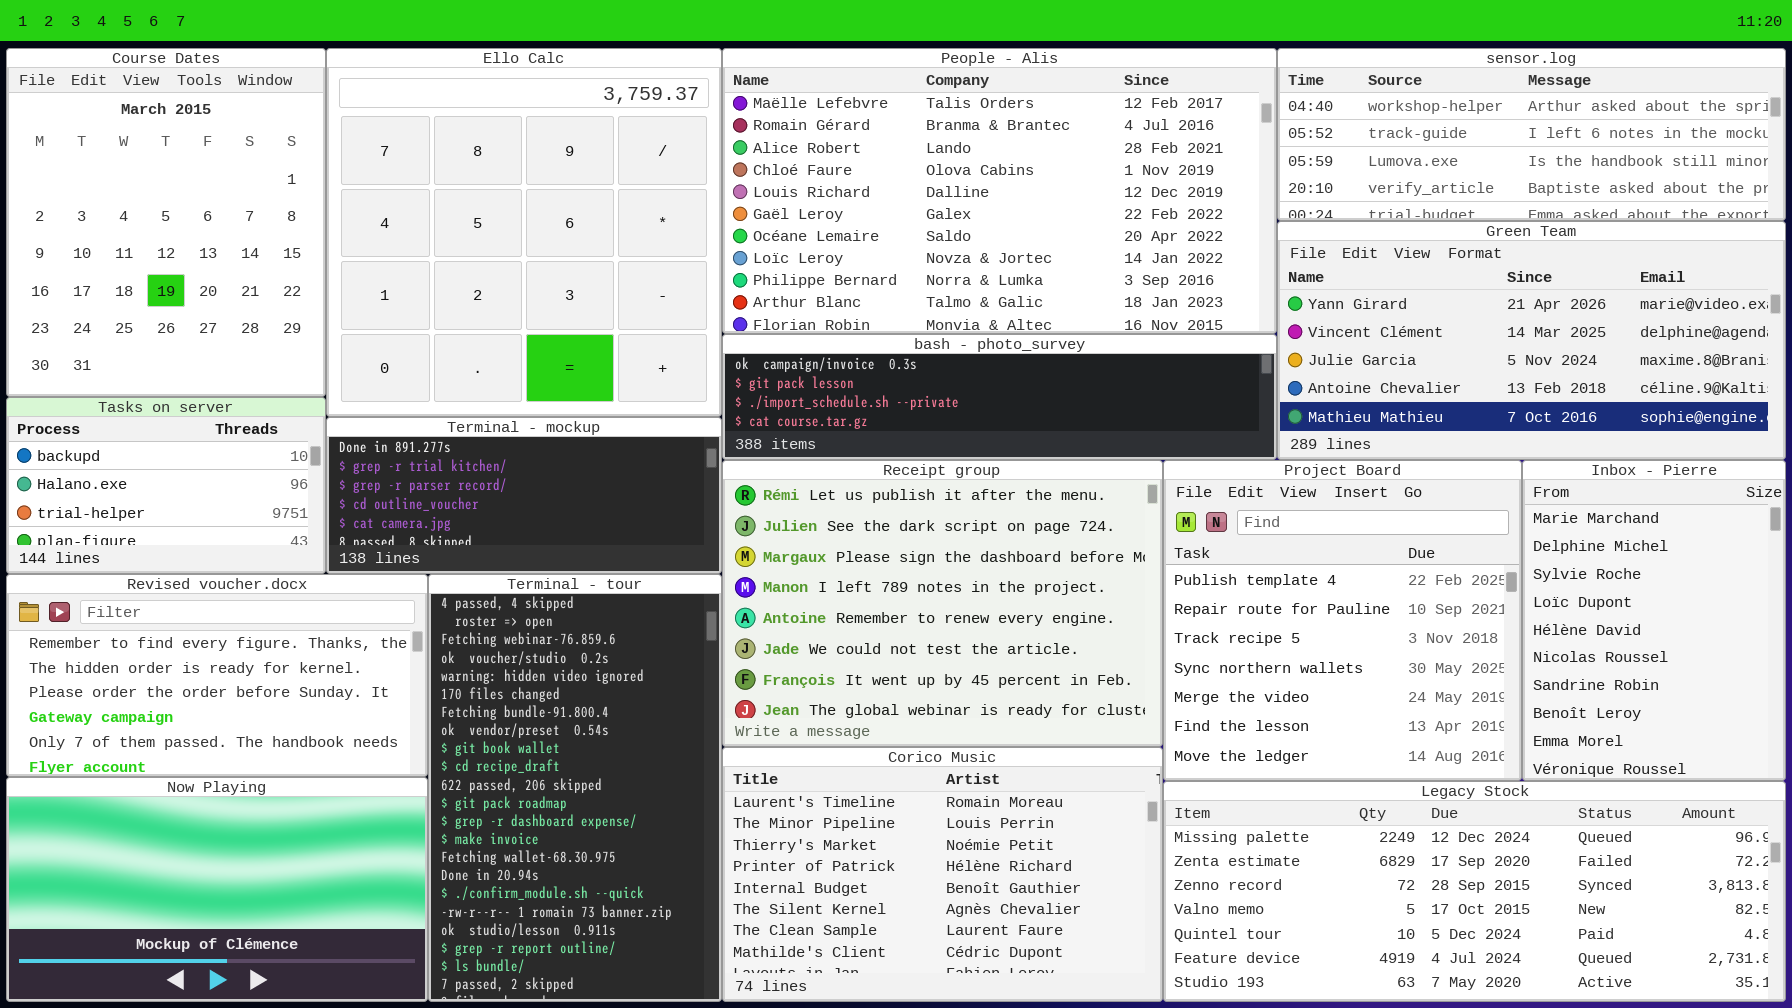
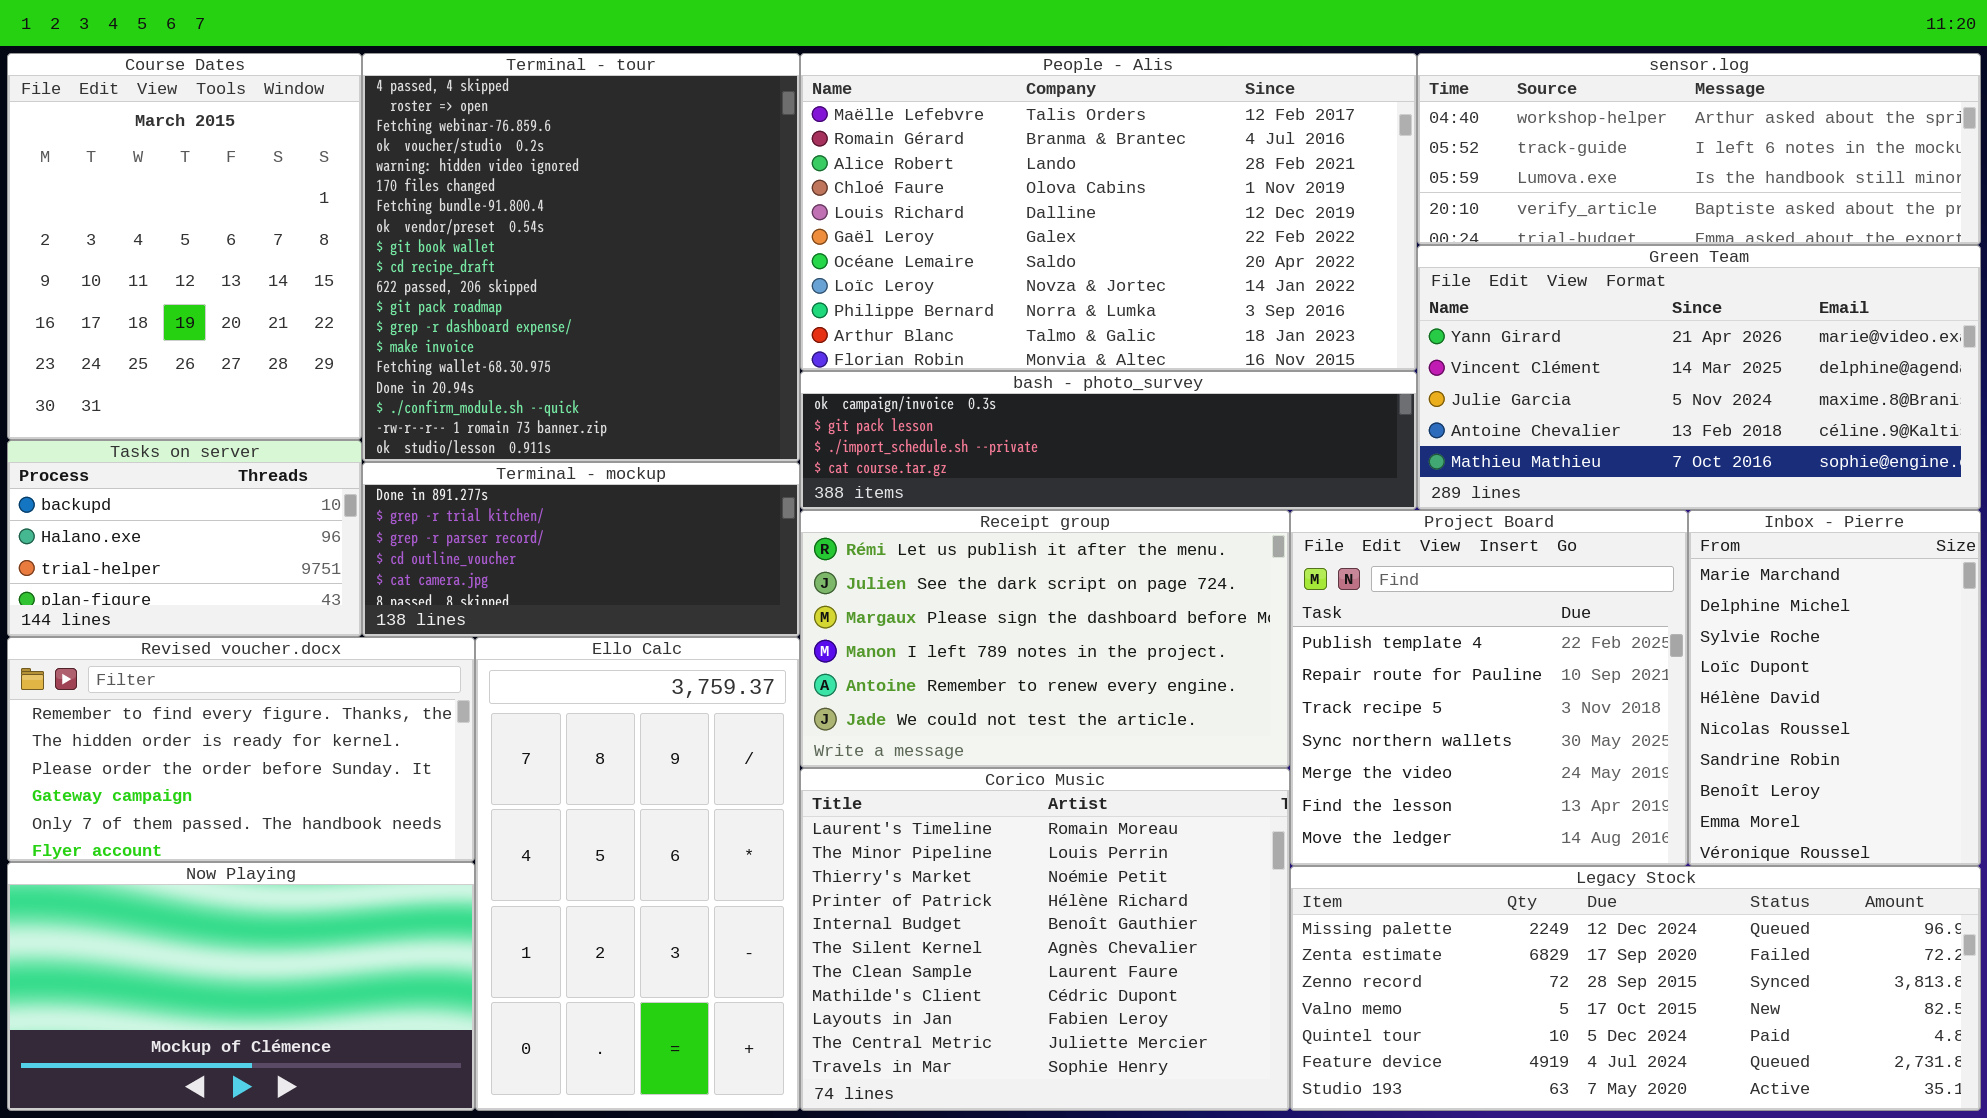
Ello Calc: [326,48,722,417] -> [475,637,800,1111], moved, resized
Receipt group: [722,460,1163,747] -> [800,510,1290,768], resized
Terminal - tour: [428,574,722,1002] -> [362,53,800,462], moved, resized
Corico Music: [722,747,1163,1002] -> [800,768,1290,1111], resized

